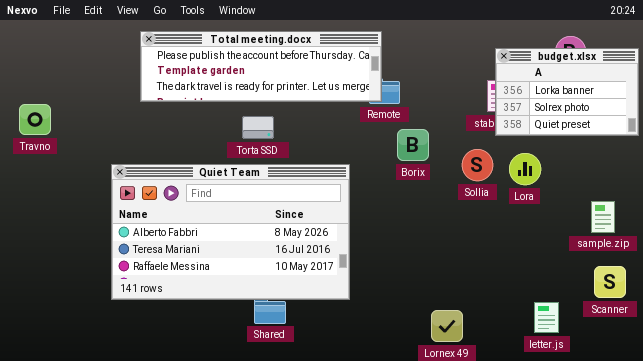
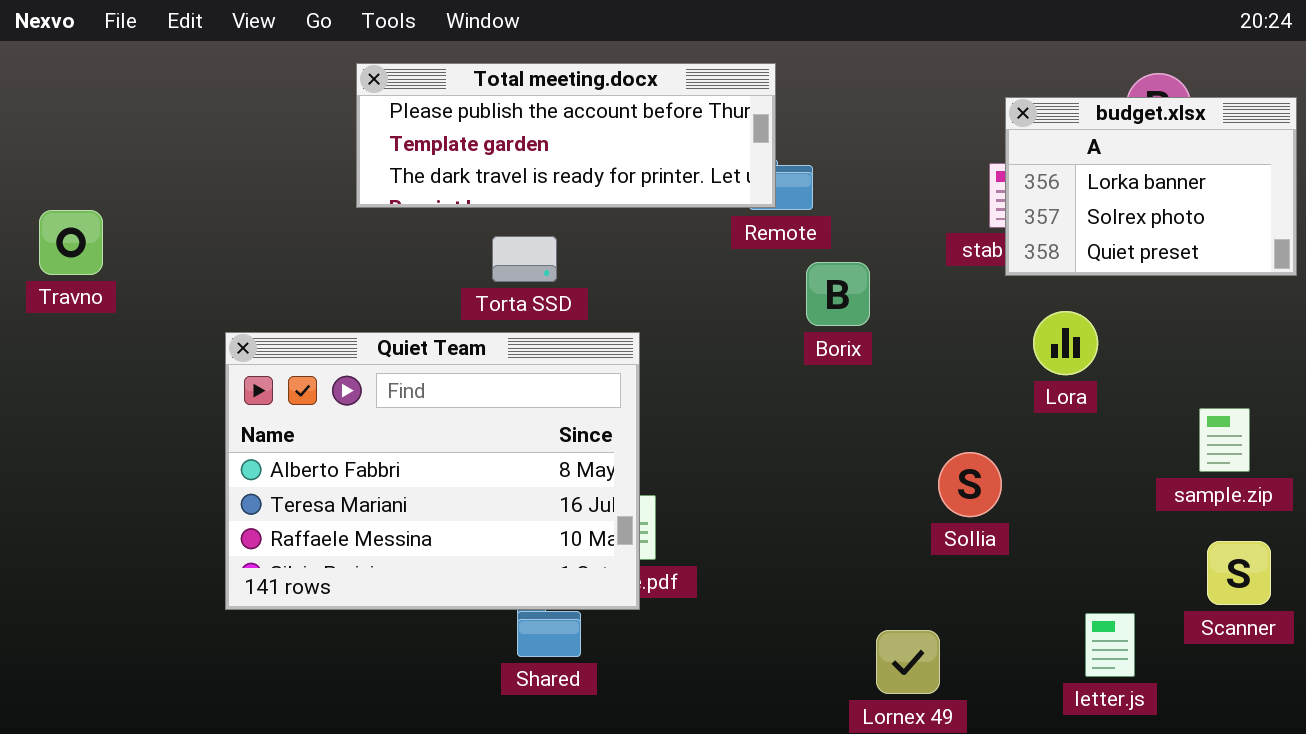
Total meeting.docx: [140,31,382,102] -> [356,63,776,208], resized
Sollia: [462,149,493,181] -> [938,452,1002,517], moved
Quiet Team: [111,164,350,300] -> [225,332,640,610], resized

